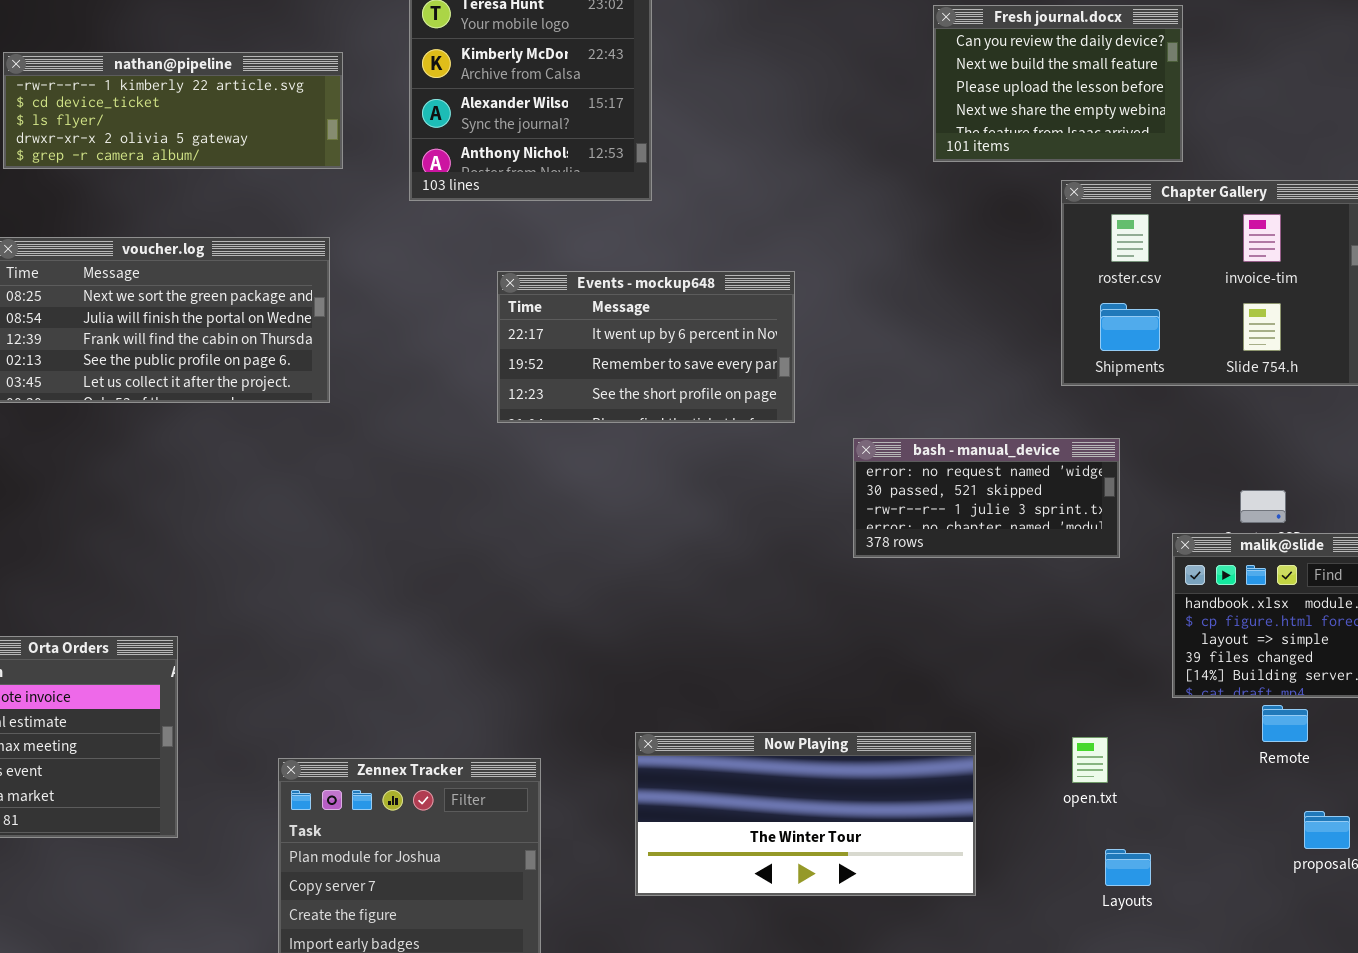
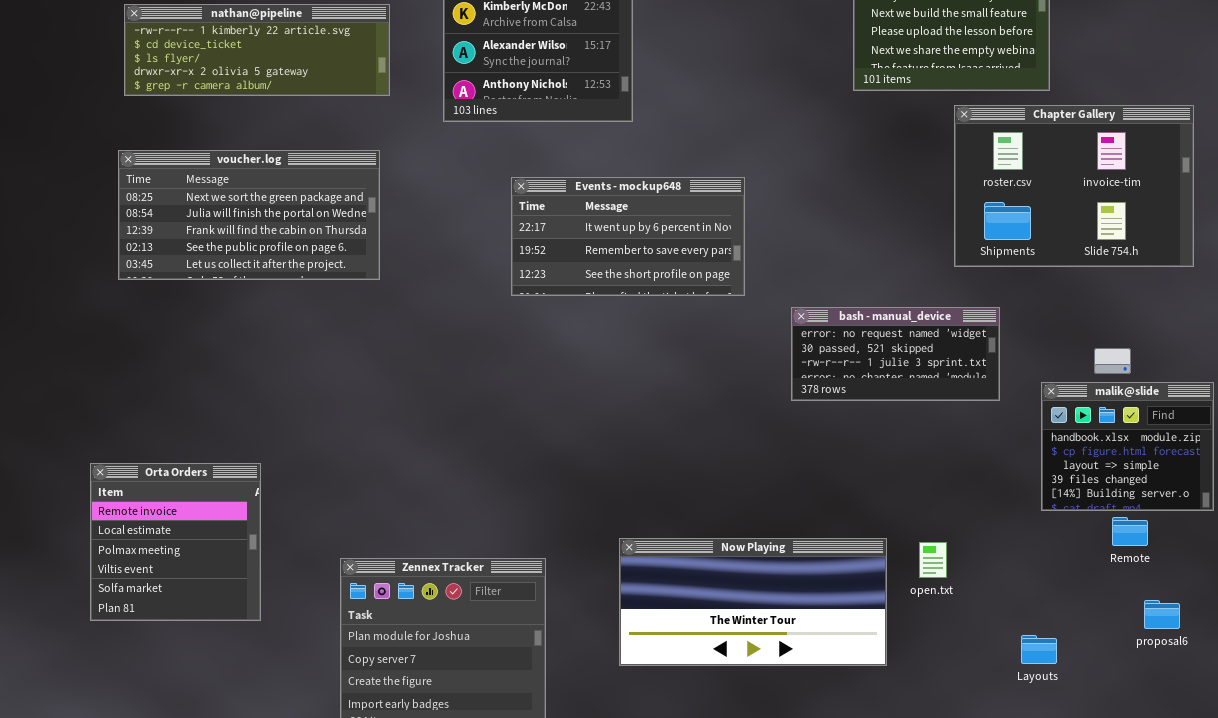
open.txt: [1072,737,1108,783] -> [919,542,947,578], moved
Layouts: [1105,849,1151,886] -> [1021,635,1057,664], moved

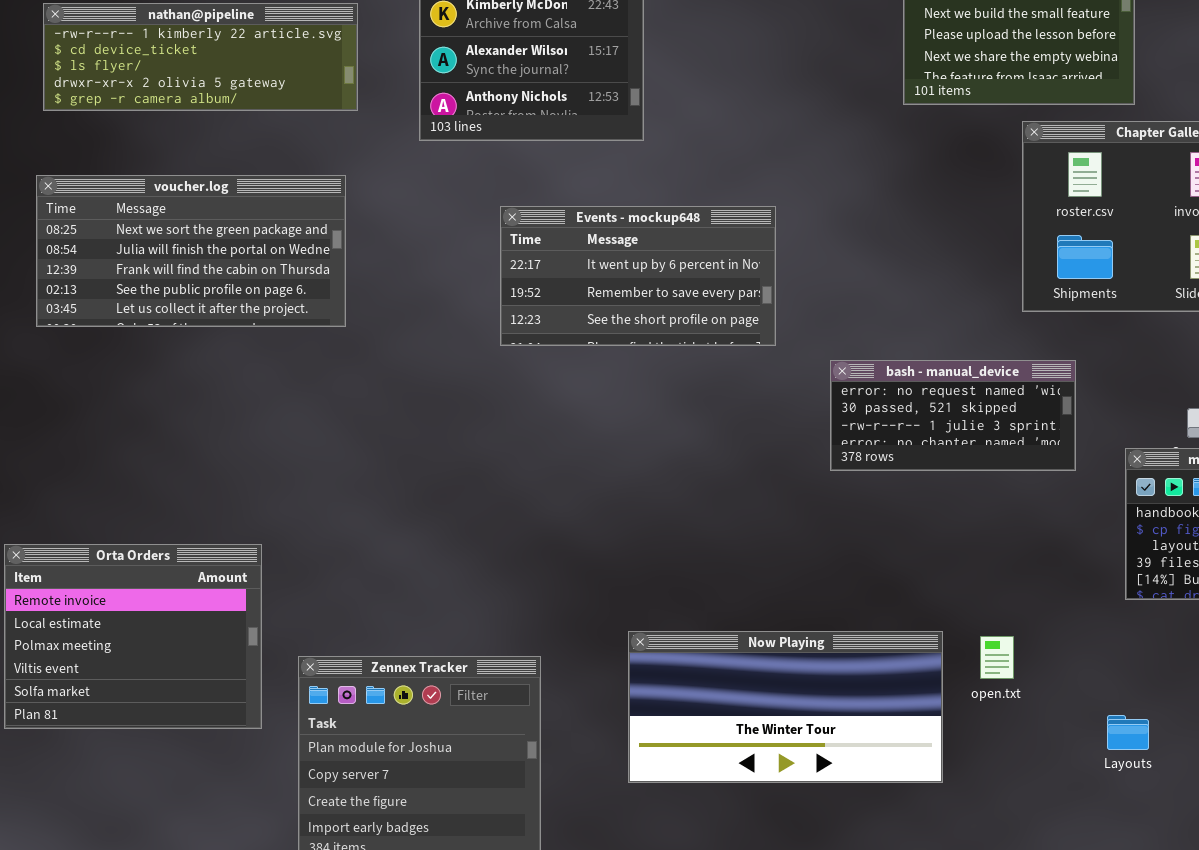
Orta Orders: [90,463,261,621] -> [4,544,262,729], resized
Layouts: [1021,635,1057,664] -> [1107,715,1149,750], moved

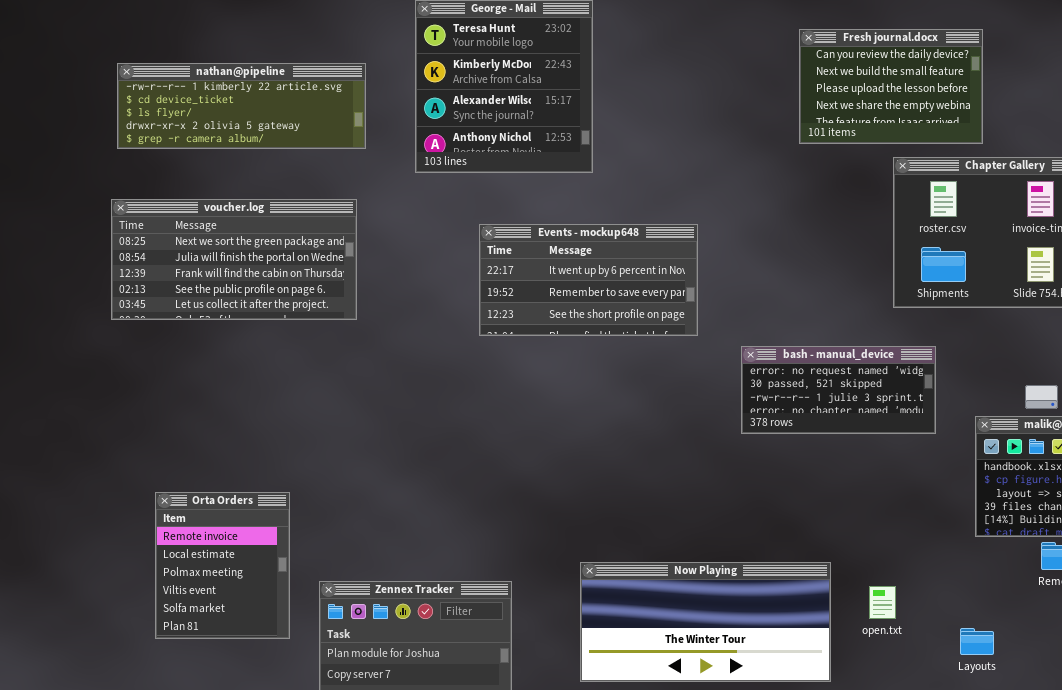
Orta Orders: [4,544,262,729] -> [155,492,290,639], resized
open.txt: [980,636,1014,679] -> [869,586,896,619], moved

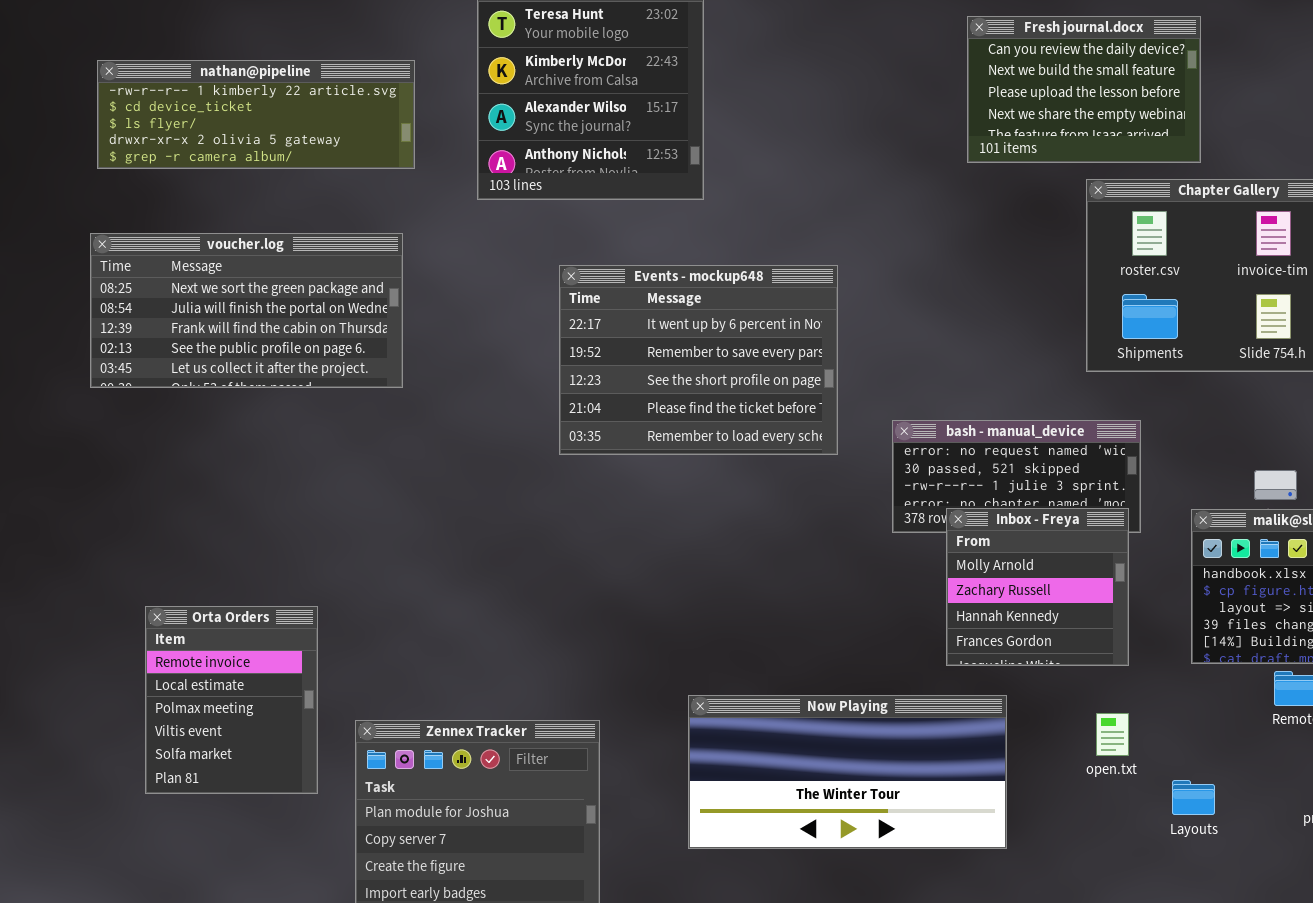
Events - mockup648: [479,224,698,336] -> [559,265,838,455], resized
Inbox - Freya: none -> [946,508,1129,666], opened
open.txt: [869,586,896,619] -> [1096,713,1129,756], moved

